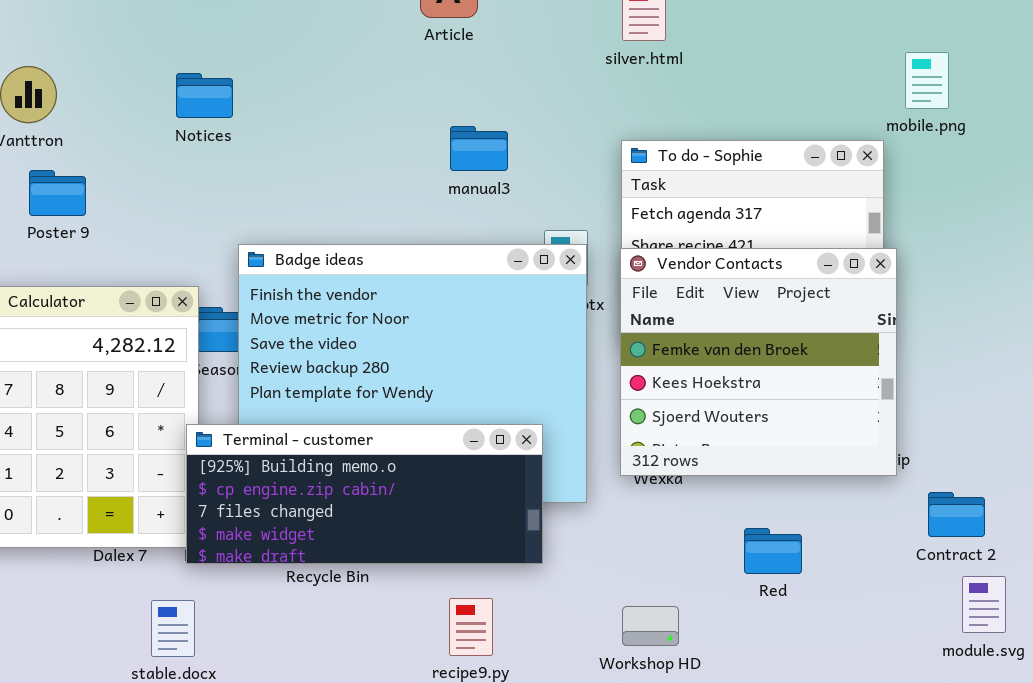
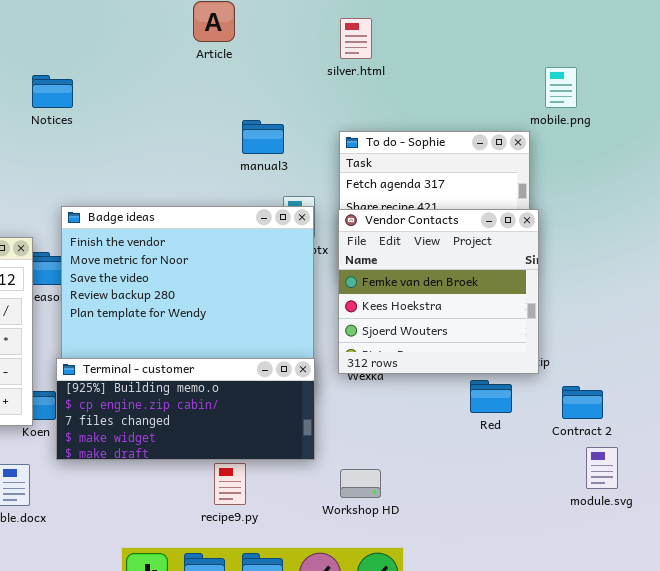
Notices: [176,73,233,118] -> [32,75,73,108], moved
manual3: [450,126,508,171] -> [242,120,284,154], moved
Terminal - customer: [186,424,543,564] -> [56,358,315,460], moved
Red: [744,528,802,574] -> [470,380,512,413], moved

